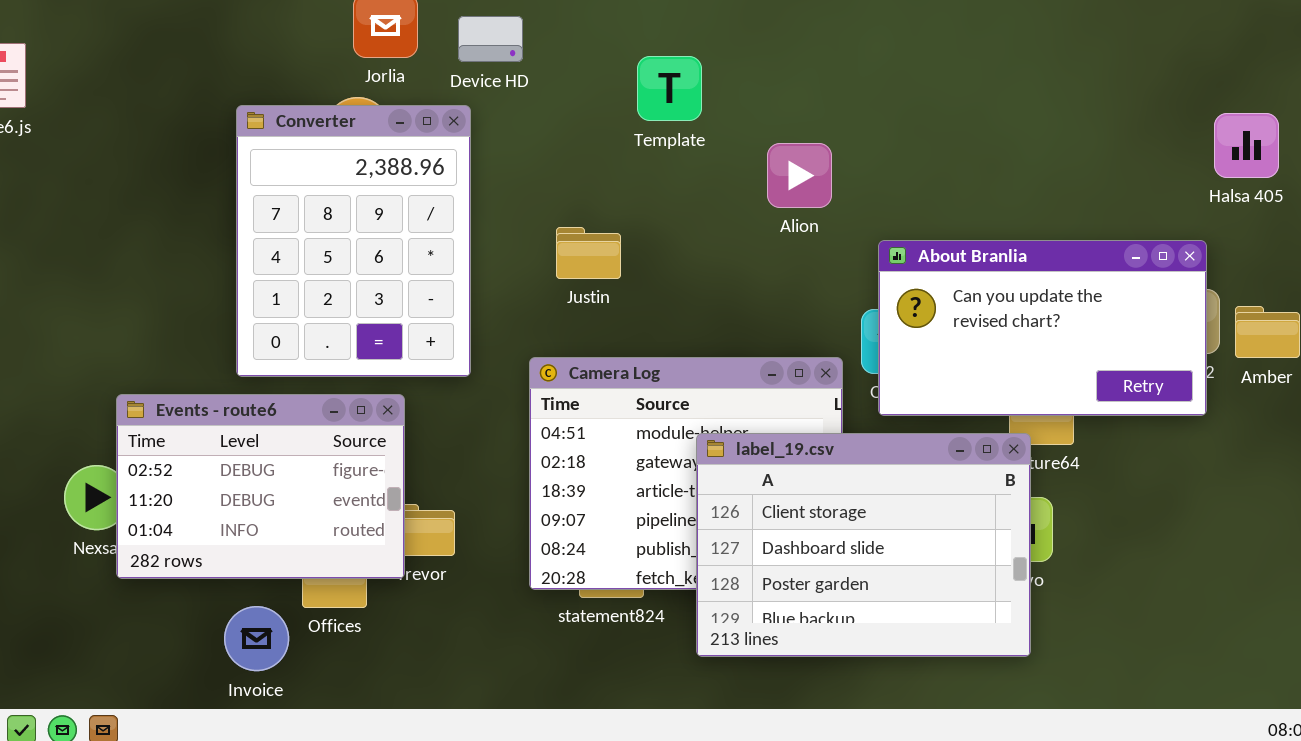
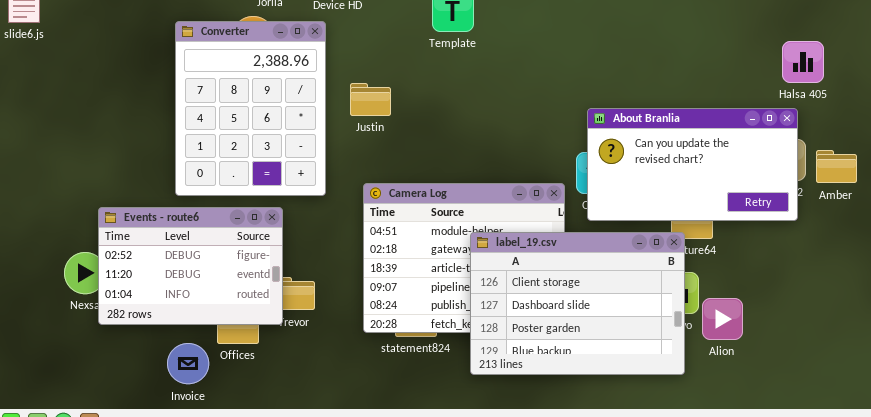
Halsa 405: [1214,113,1279,178] -> [782,41,824,83], moved
Alion: [767,143,832,208] -> [702,298,743,340], moved
Justin: [556,227,621,279] -> [350,83,391,116], moved

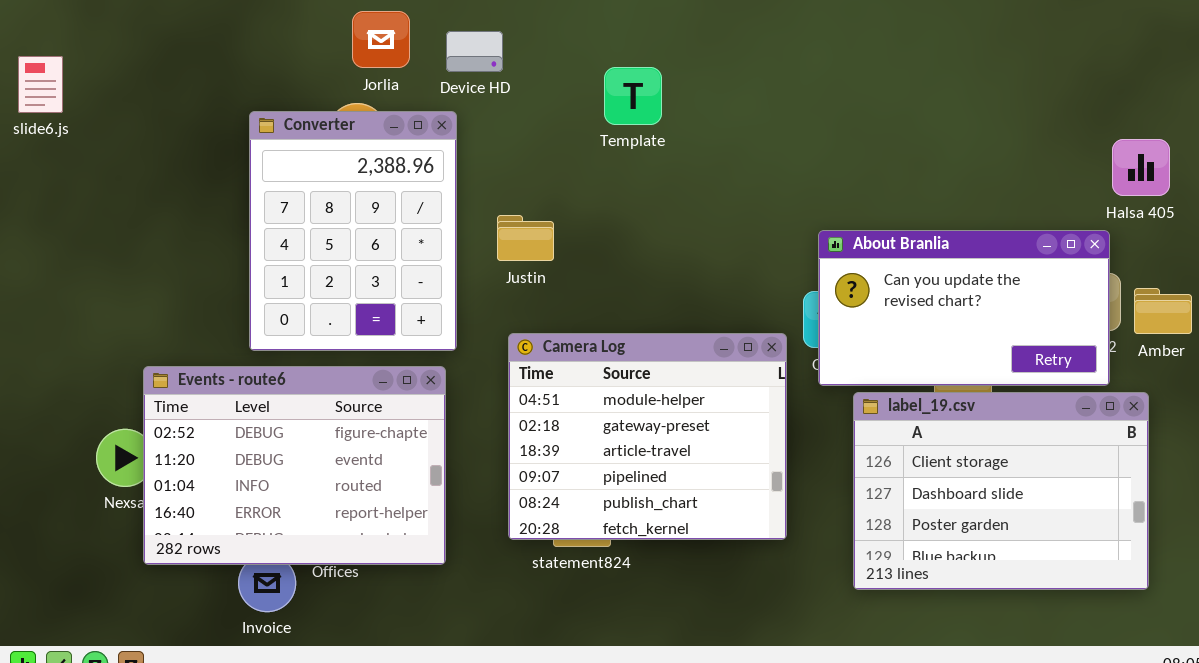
Halsa 405: [782,41,824,83] -> [1112,139,1170,196], moved
Justin: [350,83,391,116] -> [497,215,554,261], moved
Events - route6: [98,207,283,325] -> [143,366,446,565], resized
label_19.csv: [470,232,685,375] -> [853,392,1149,590], moved

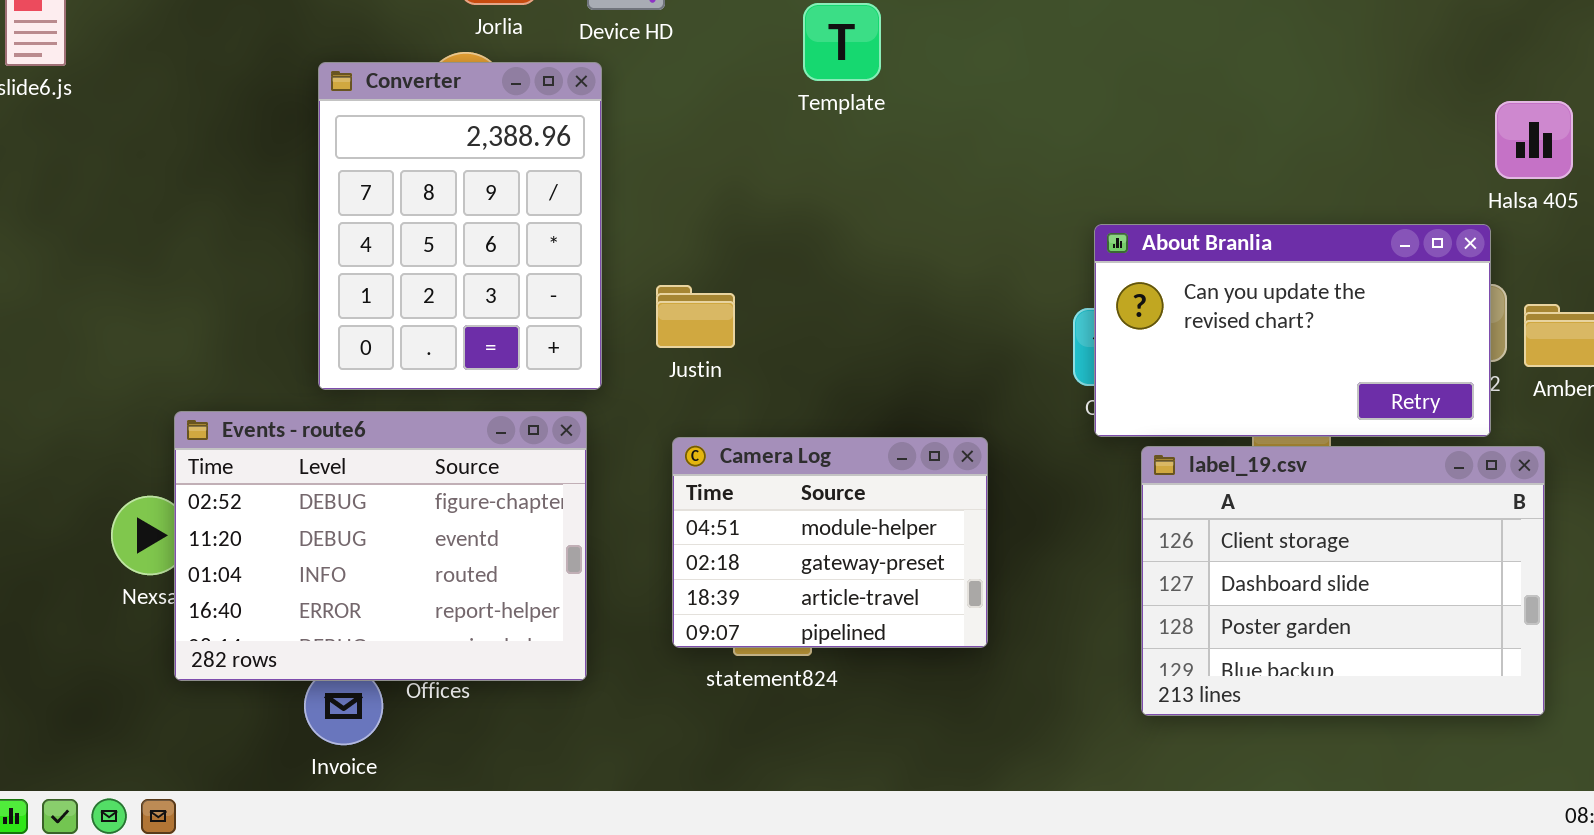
Justin: [497,215,554,261] -> [656,285,735,348], moved
Camera Log: [508,333,787,540] -> [672,437,988,648], resized

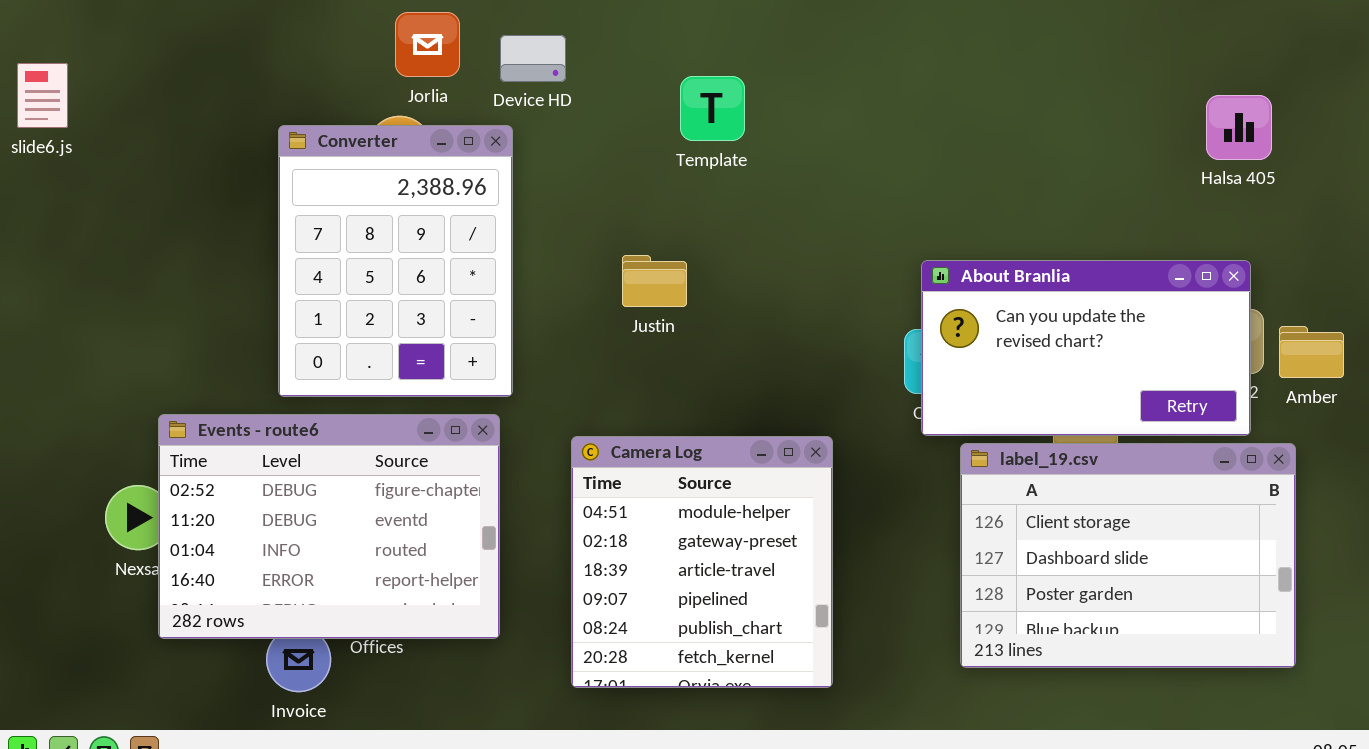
Halsa 405: [1495,101,1573,179] -> [1206,95,1272,160], moved
Justin: [656,285,735,348] -> [622,255,687,307], moved
Camera Log: [672,437,988,648] -> [571,436,833,688], resized

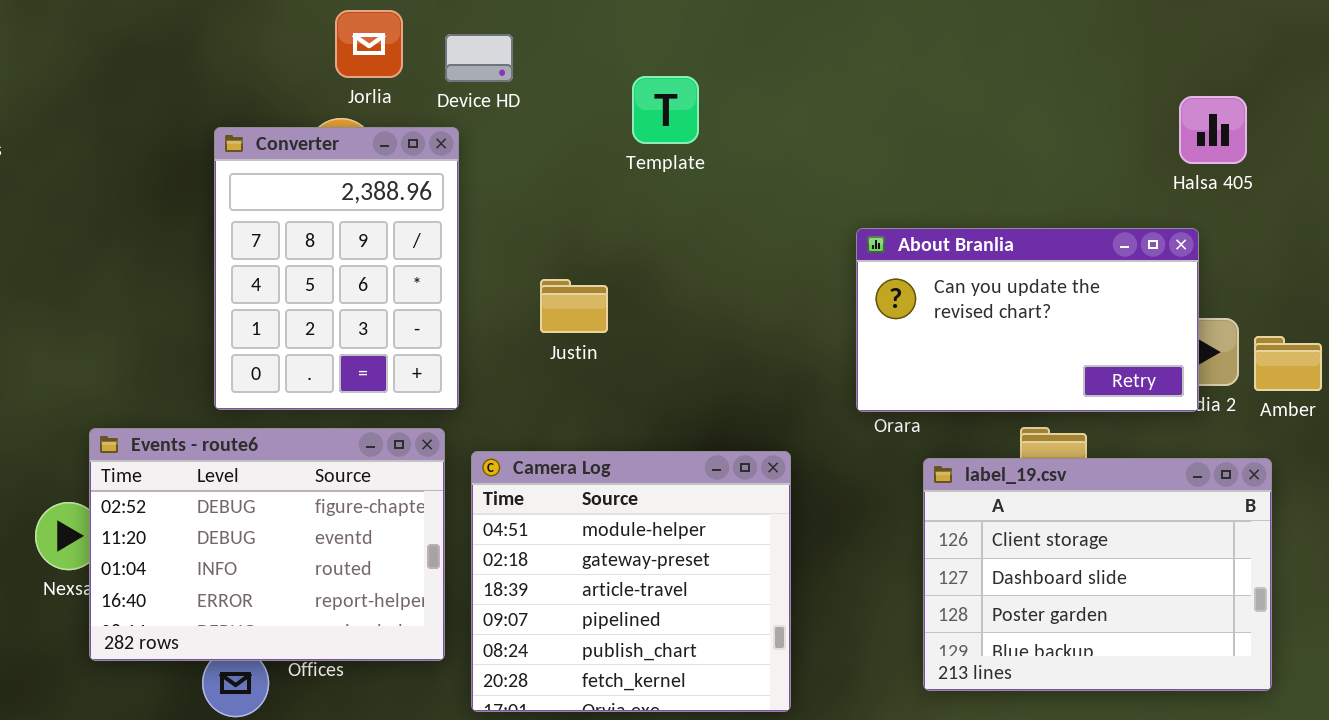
Justin: [622,255,687,307] -> [540,279,608,333], moved
About Branlia: [921,260,1251,436] -> [856,228,1199,412], moved
Camera Log: [571,436,833,688] -> [471,451,791,712], resized

